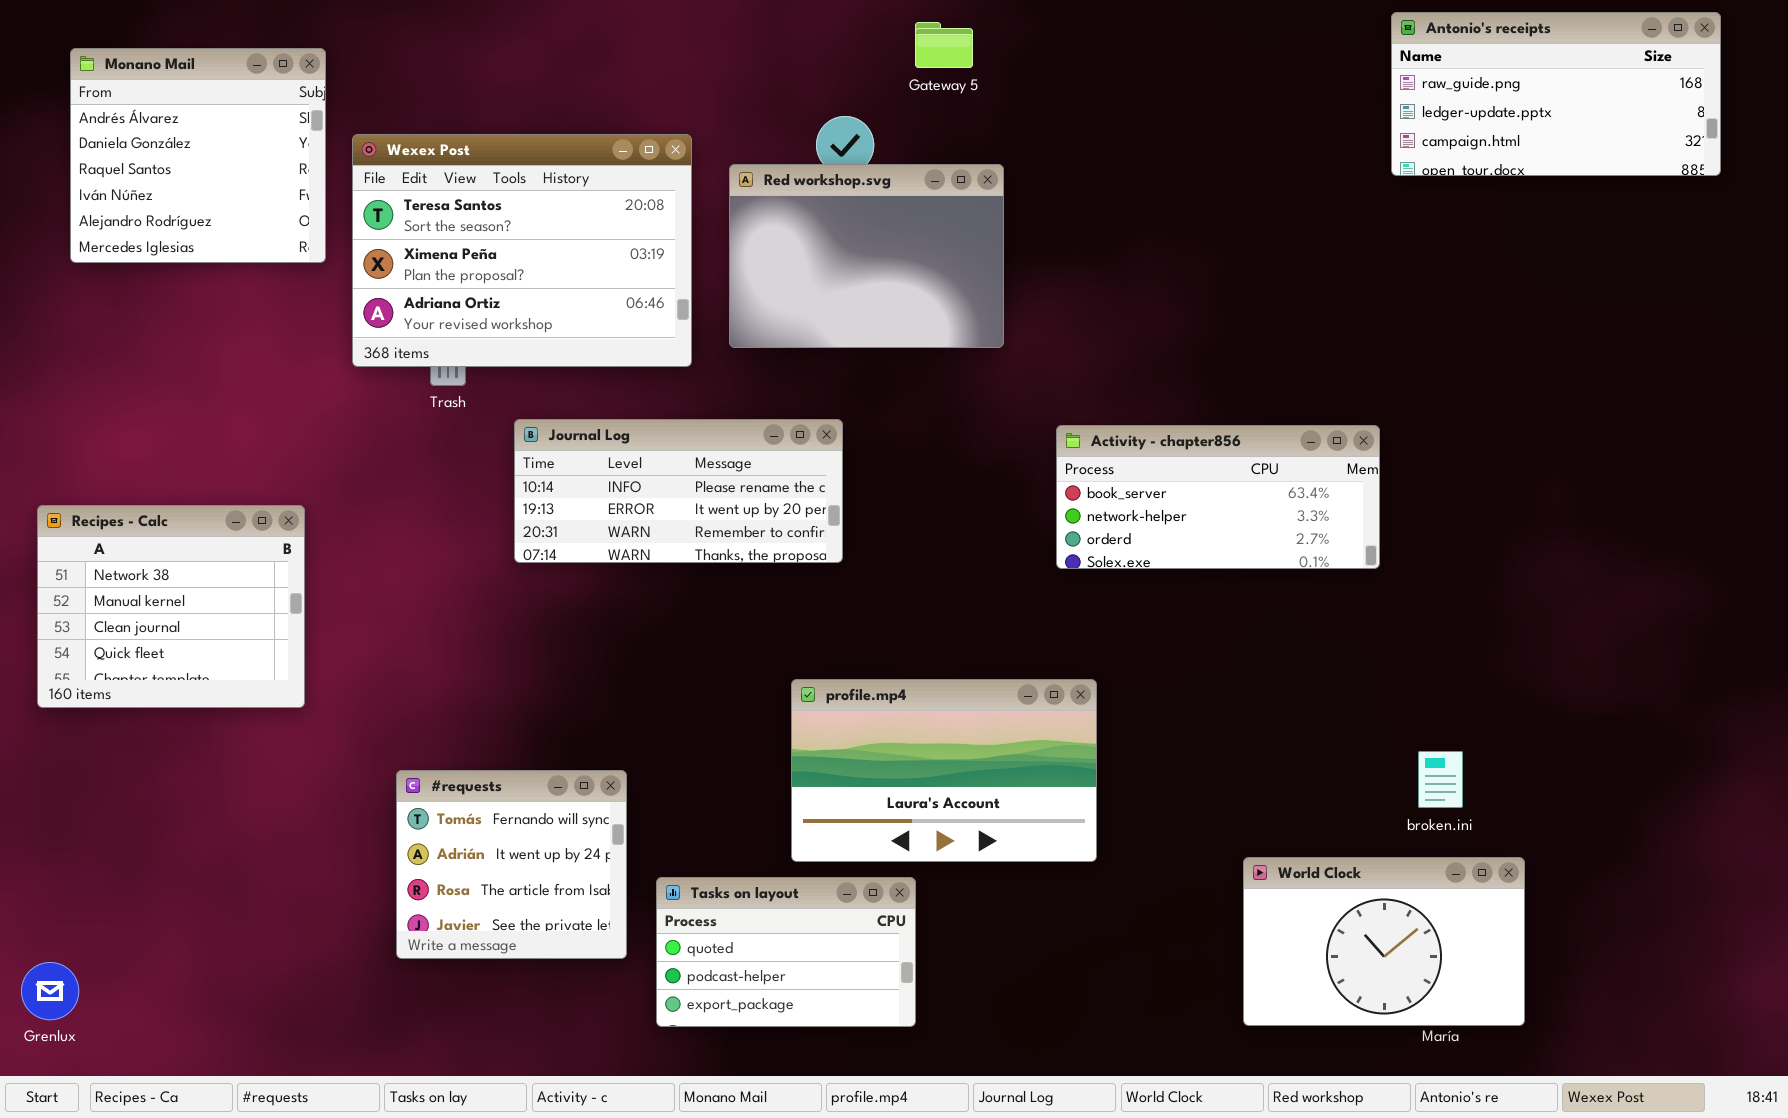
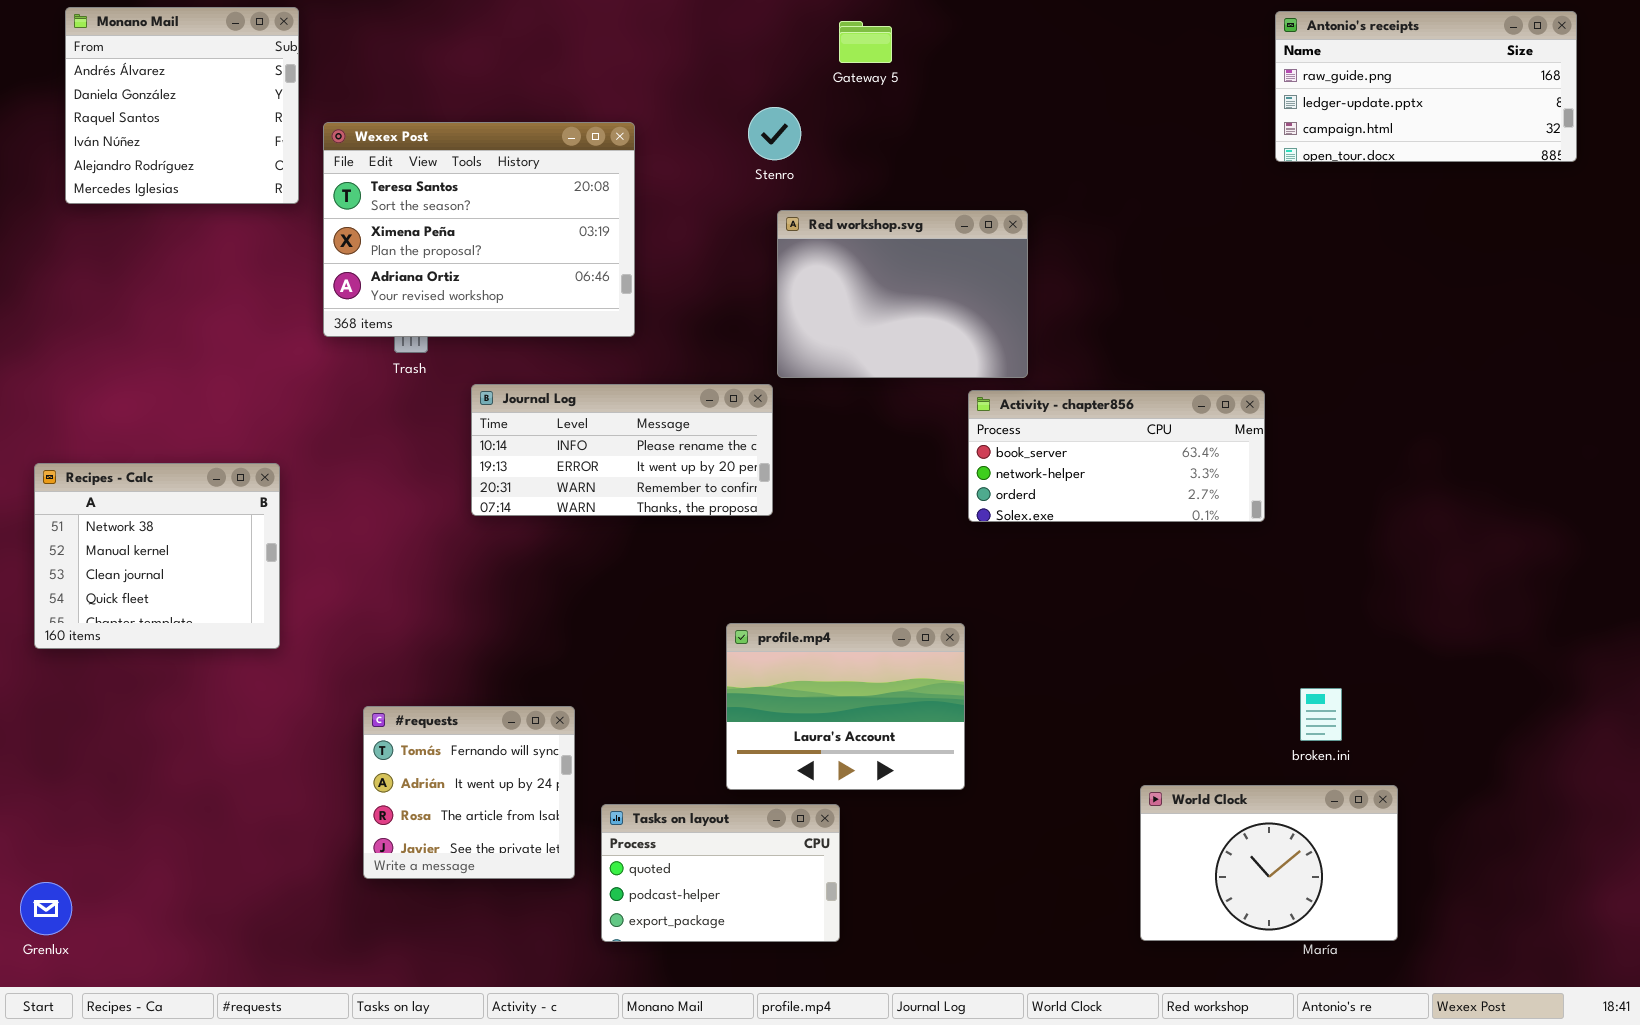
Monano Mail: [70,48,326,263] -> [65,7,299,204], moved
Red workshop.svg: [729,164,1004,348] -> [777,210,1028,378], moved
profile.mp4: [791,679,1097,862] -> [726,623,965,790], resized

